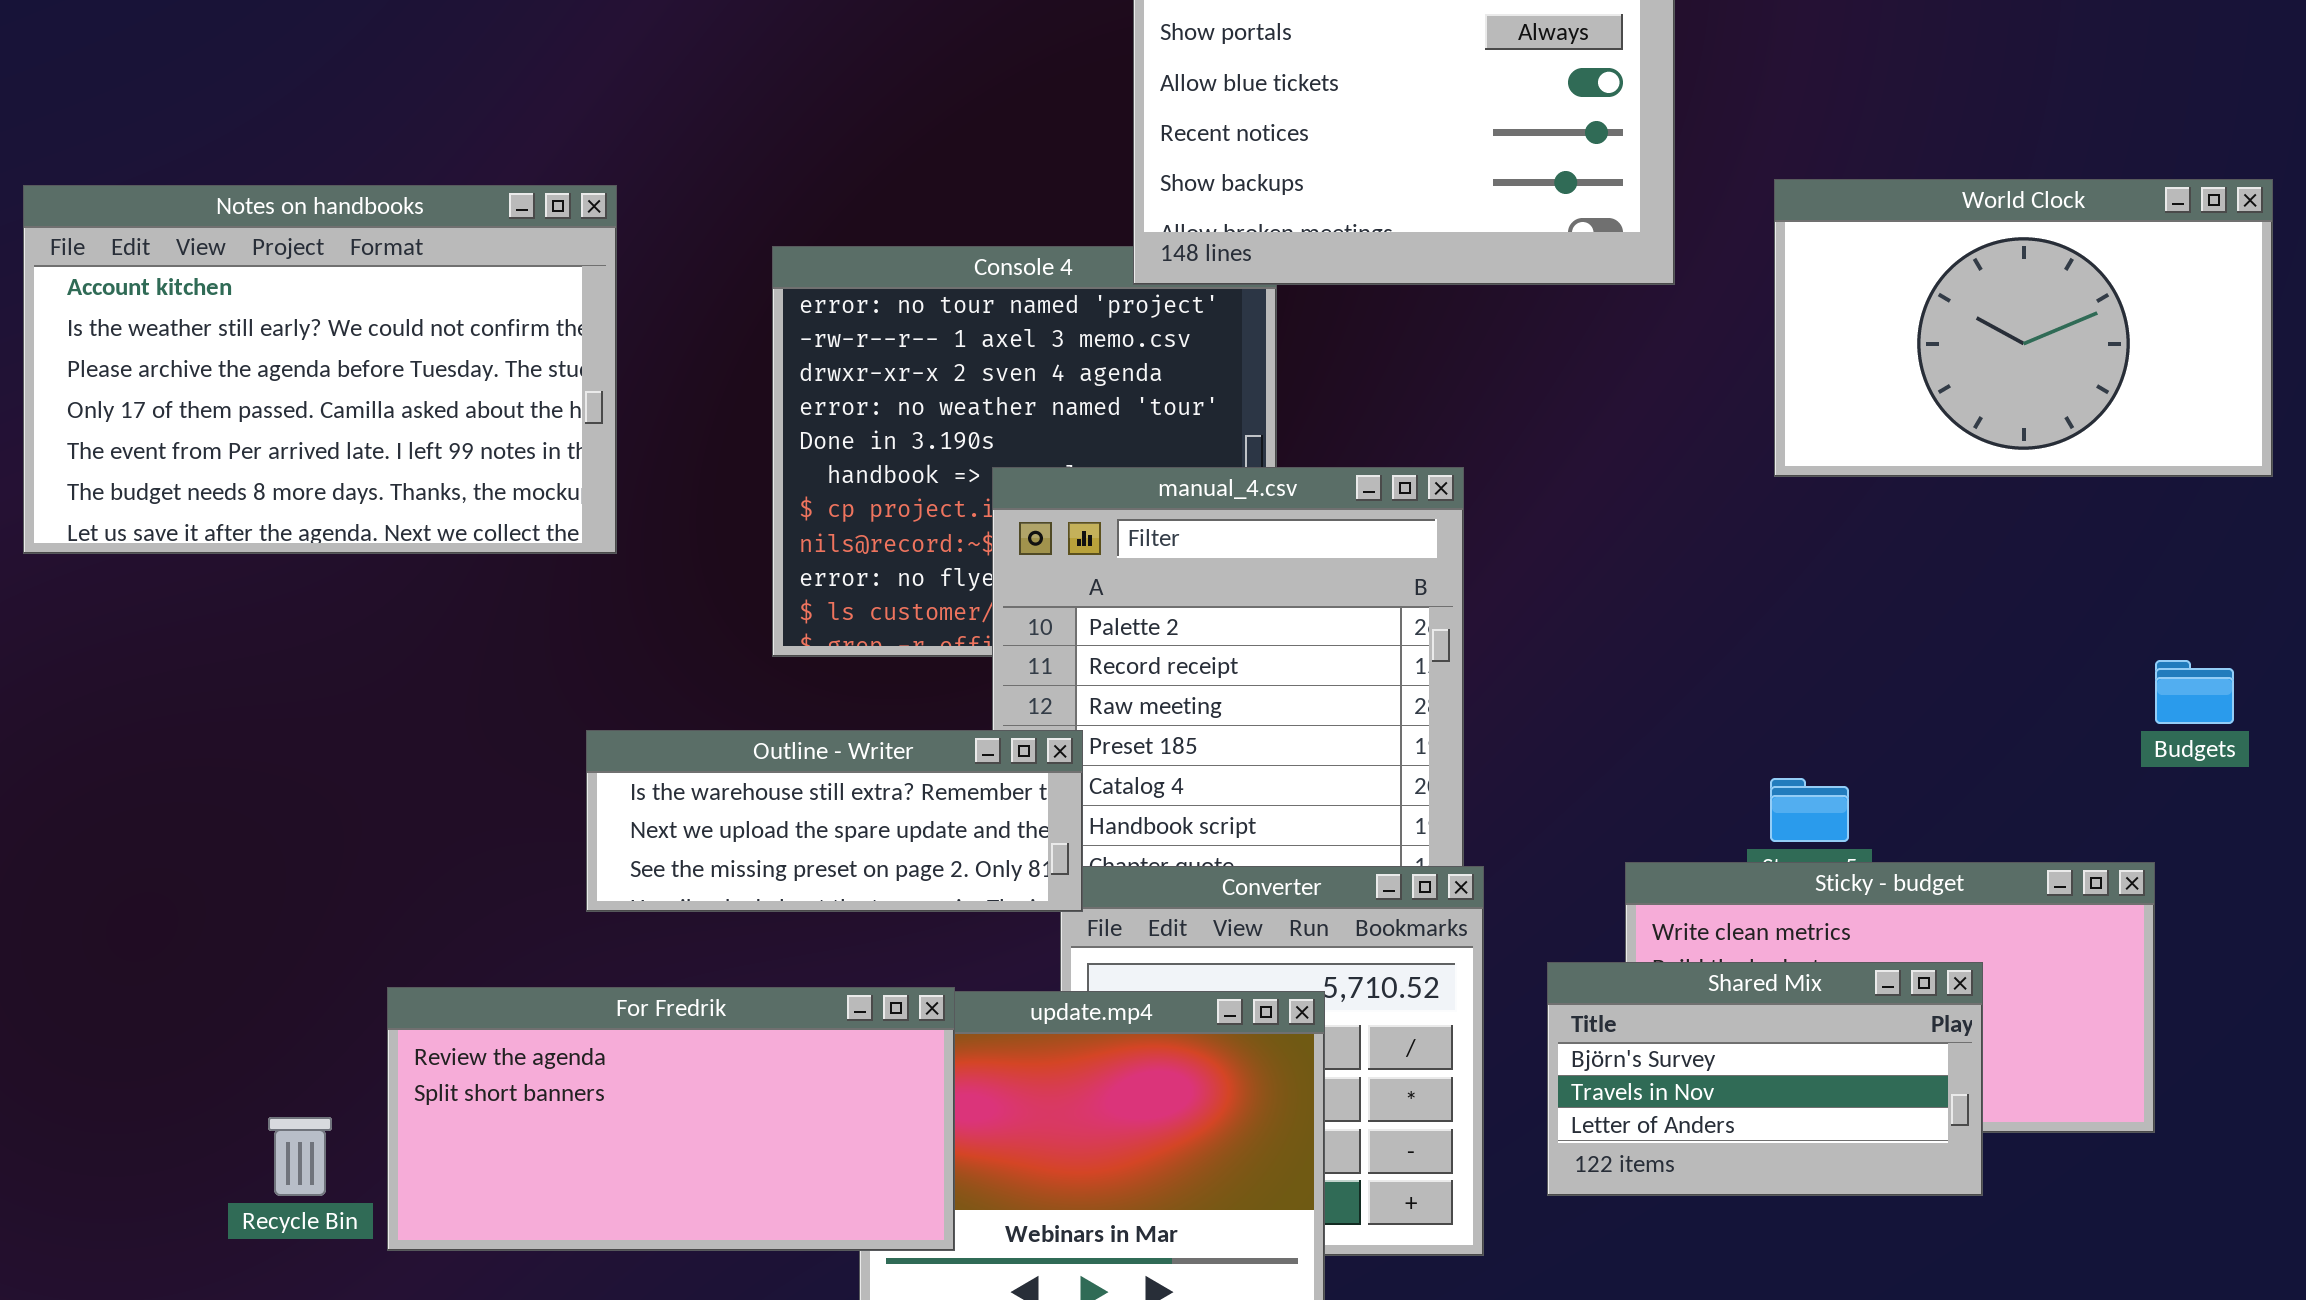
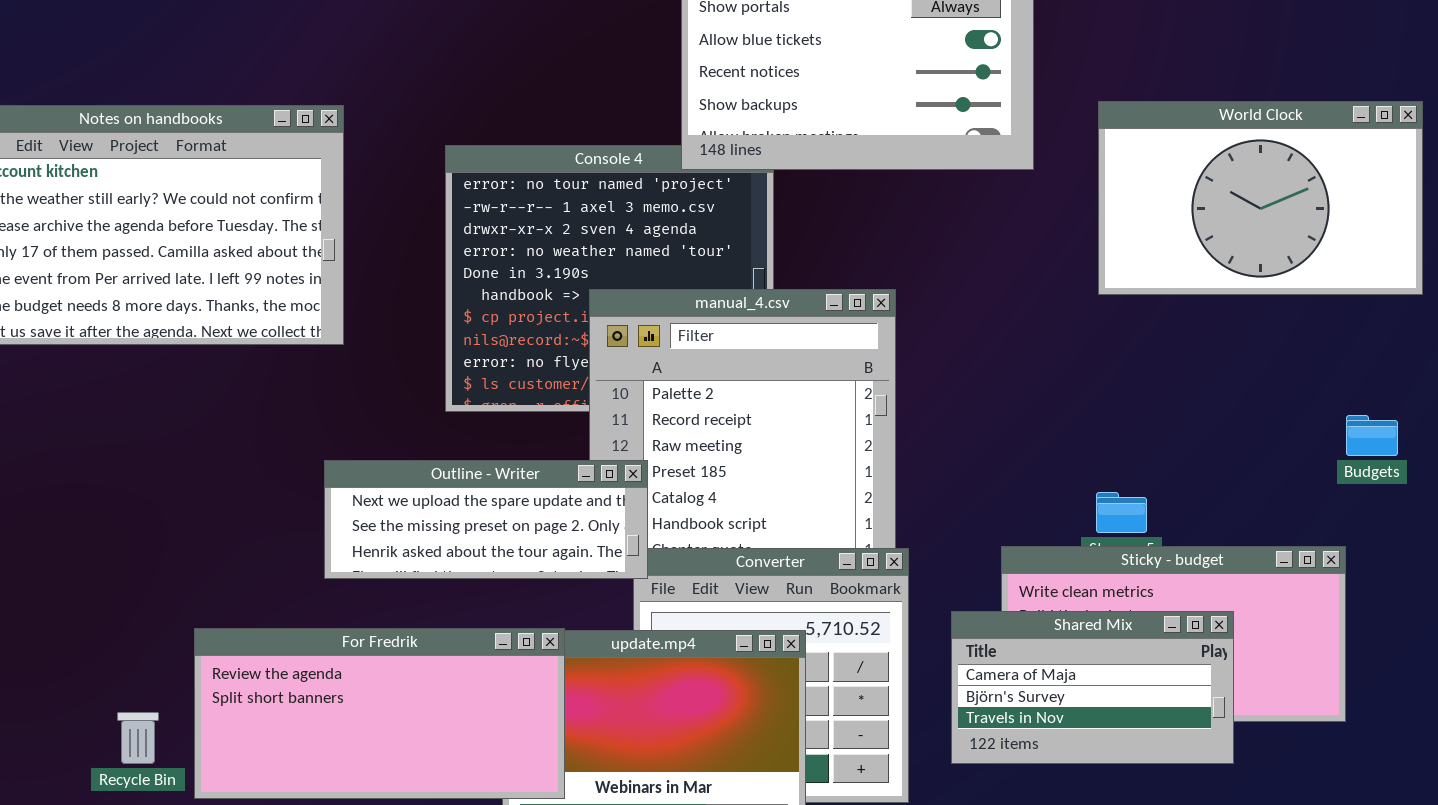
Outline - Writer: [586,730,1083,912] -> [324,460,648,579], scrolled down 1 row
Shared Mix: [1547,962,1983,1196] -> [951,611,1234,764], scrolled up 1 row

